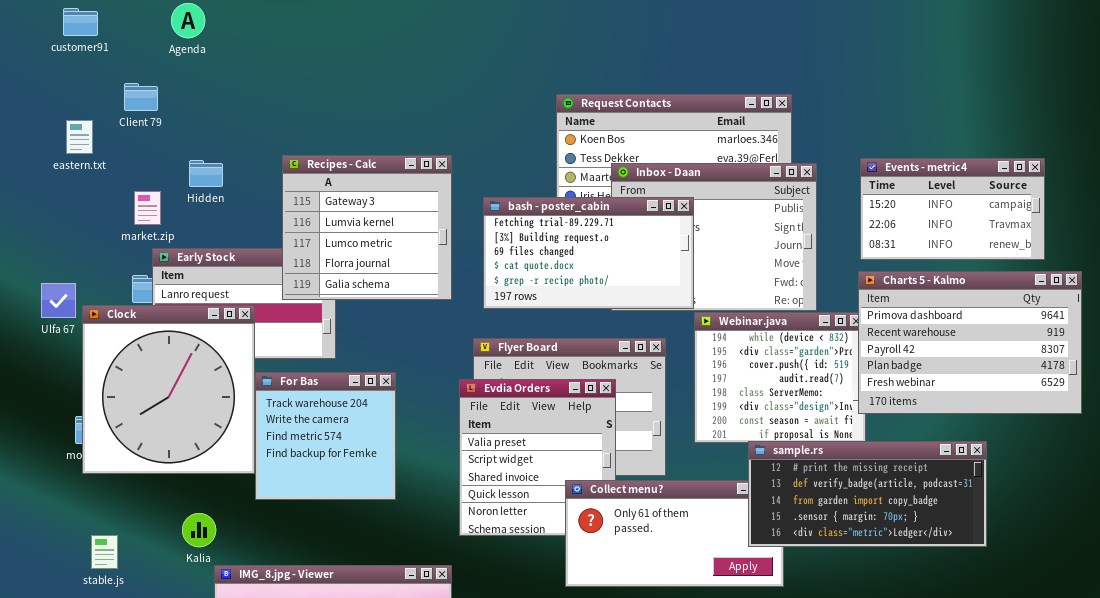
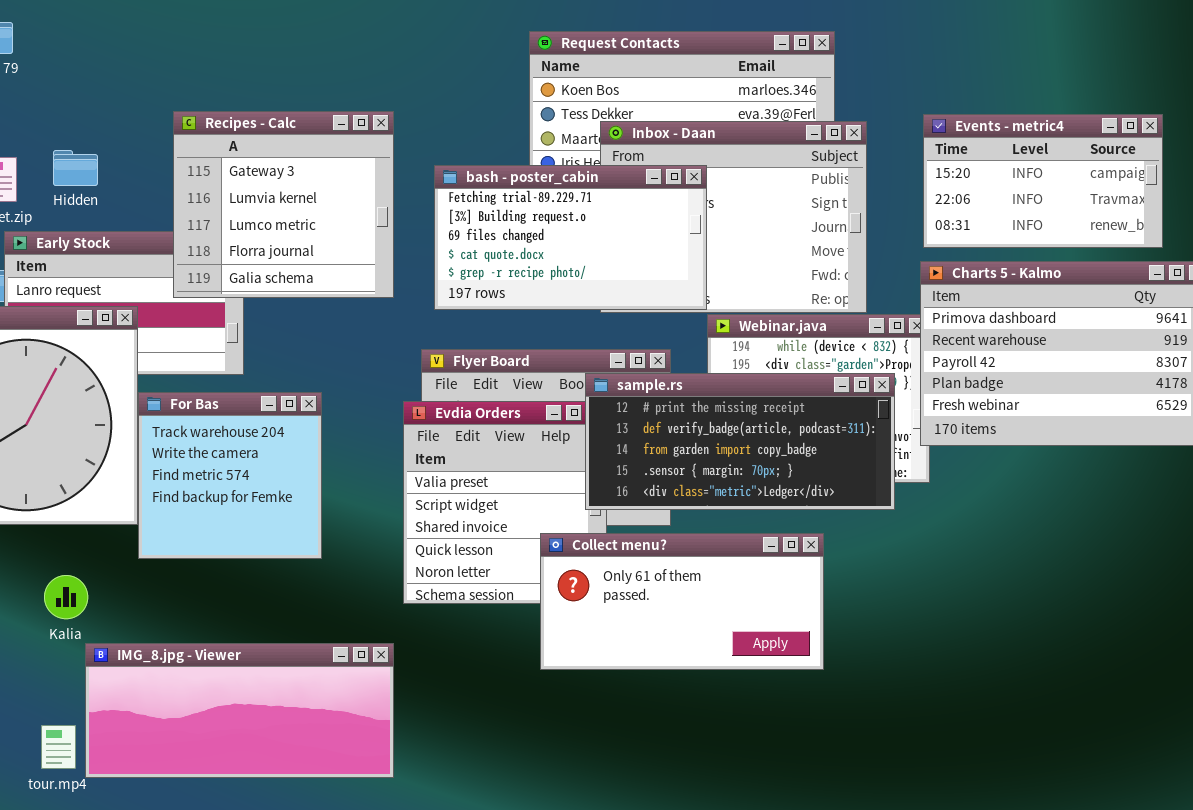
Hidden: [189,160,223,187] -> [53,150,98,186], moved
sample.rs: [748,441,987,547] -> [585,373,895,510], moved

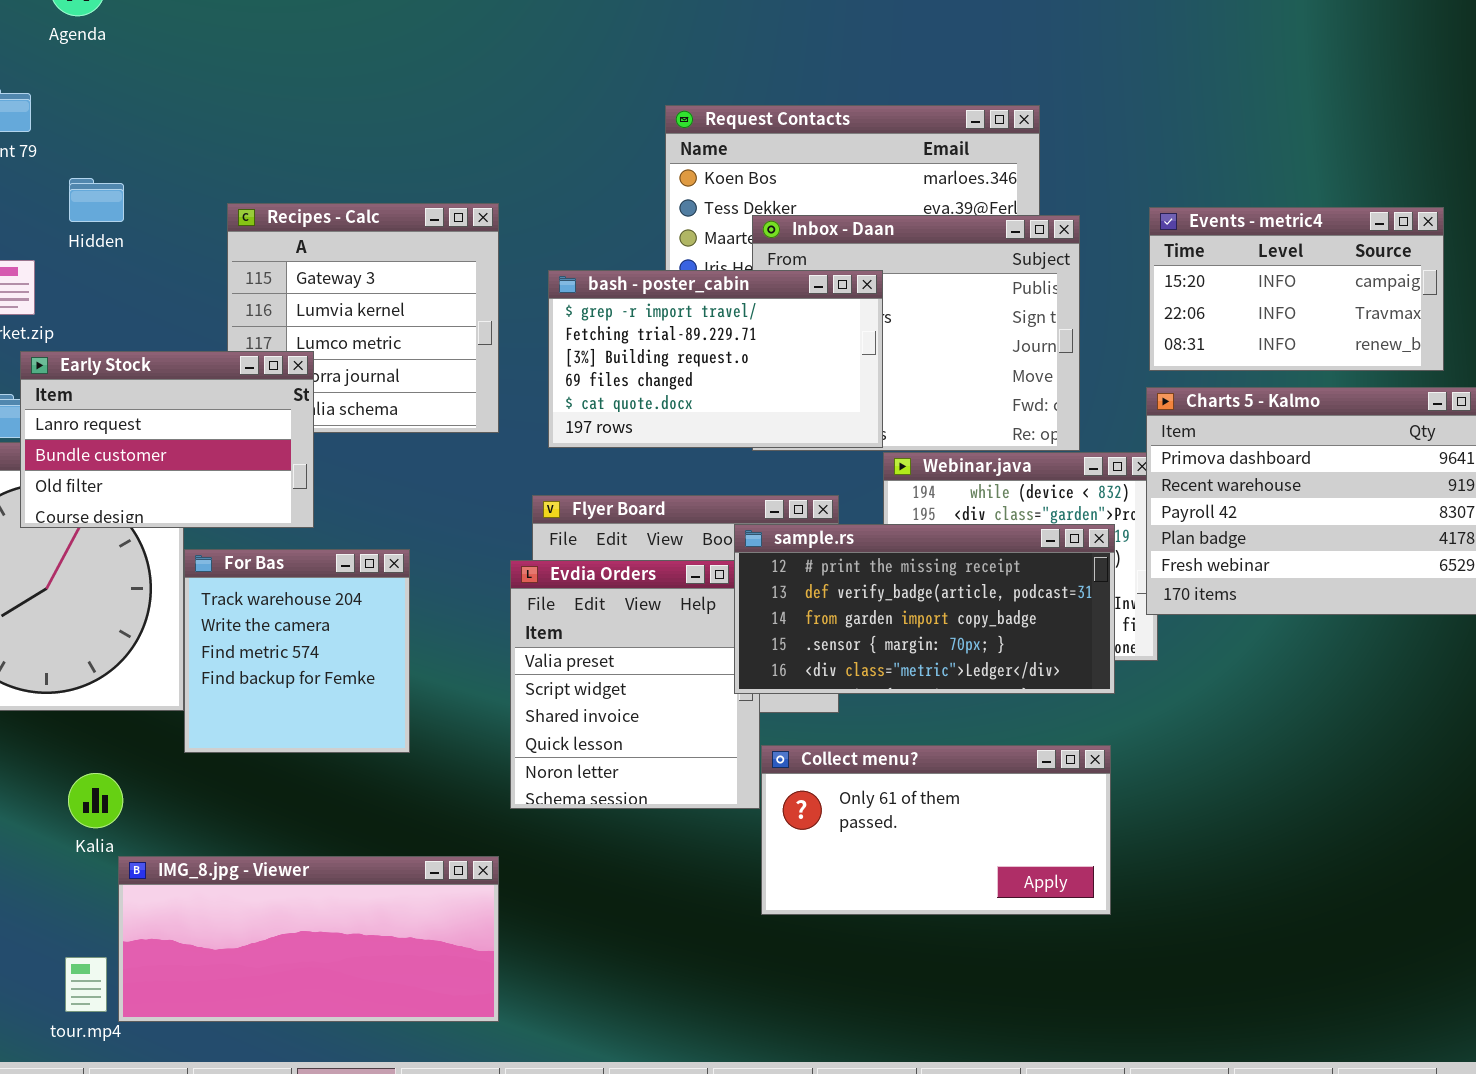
Hidden: [53,150,98,186] -> [69,178,124,222], moved
bash - poster_cabin: [434,165,707,310] -> [548,270,883,448], scrolled up 1 row
Early Stock: [4,231,244,375] -> [20,351,314,528], raised
Collect menu?: [540,533,824,670] -> [761,745,1111,915], moved

